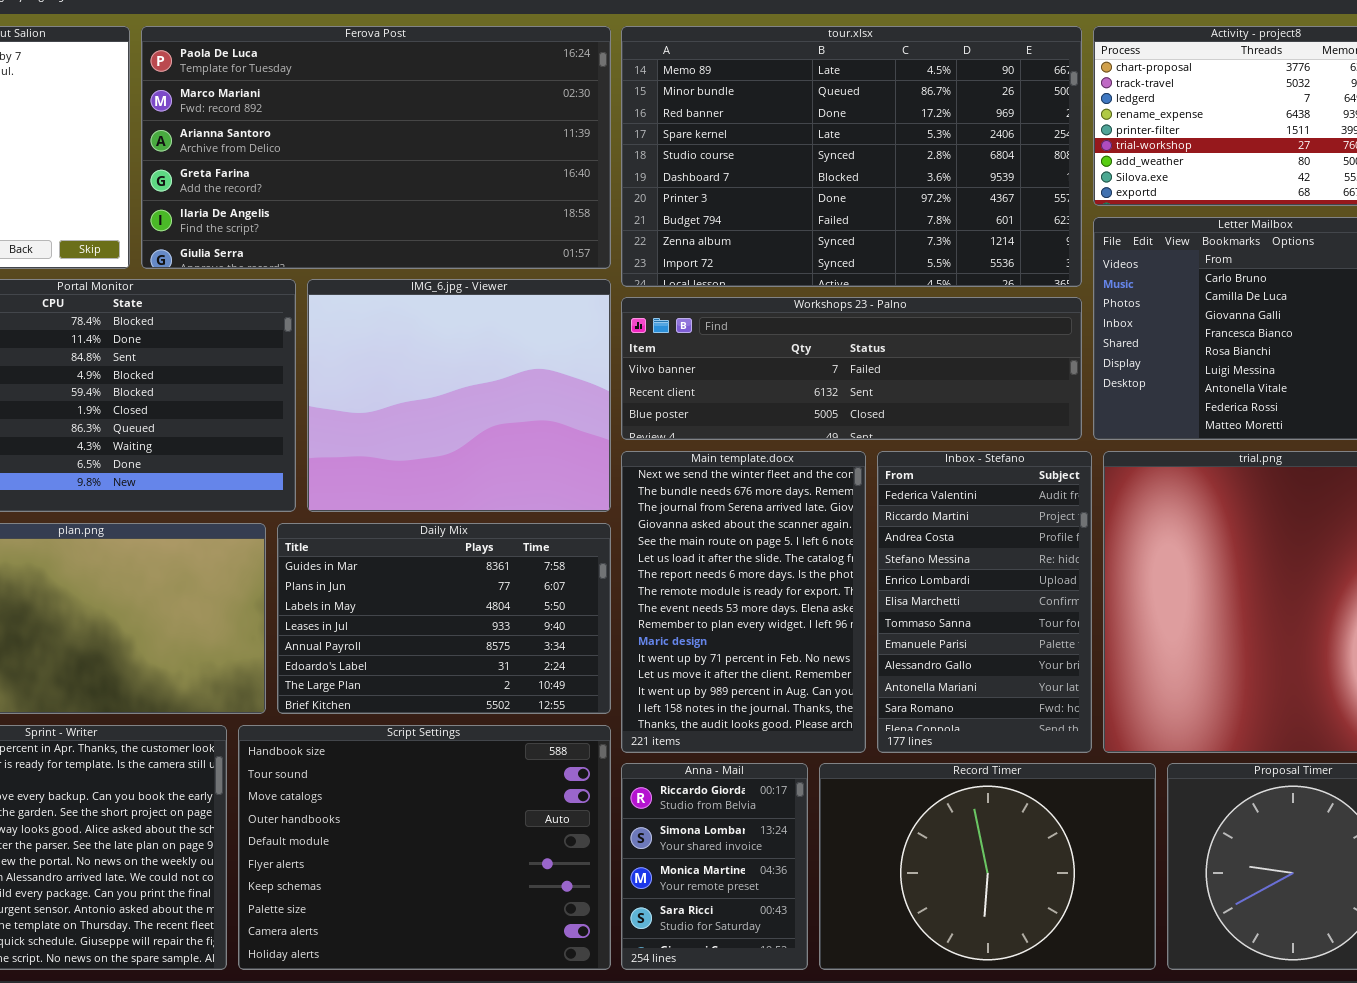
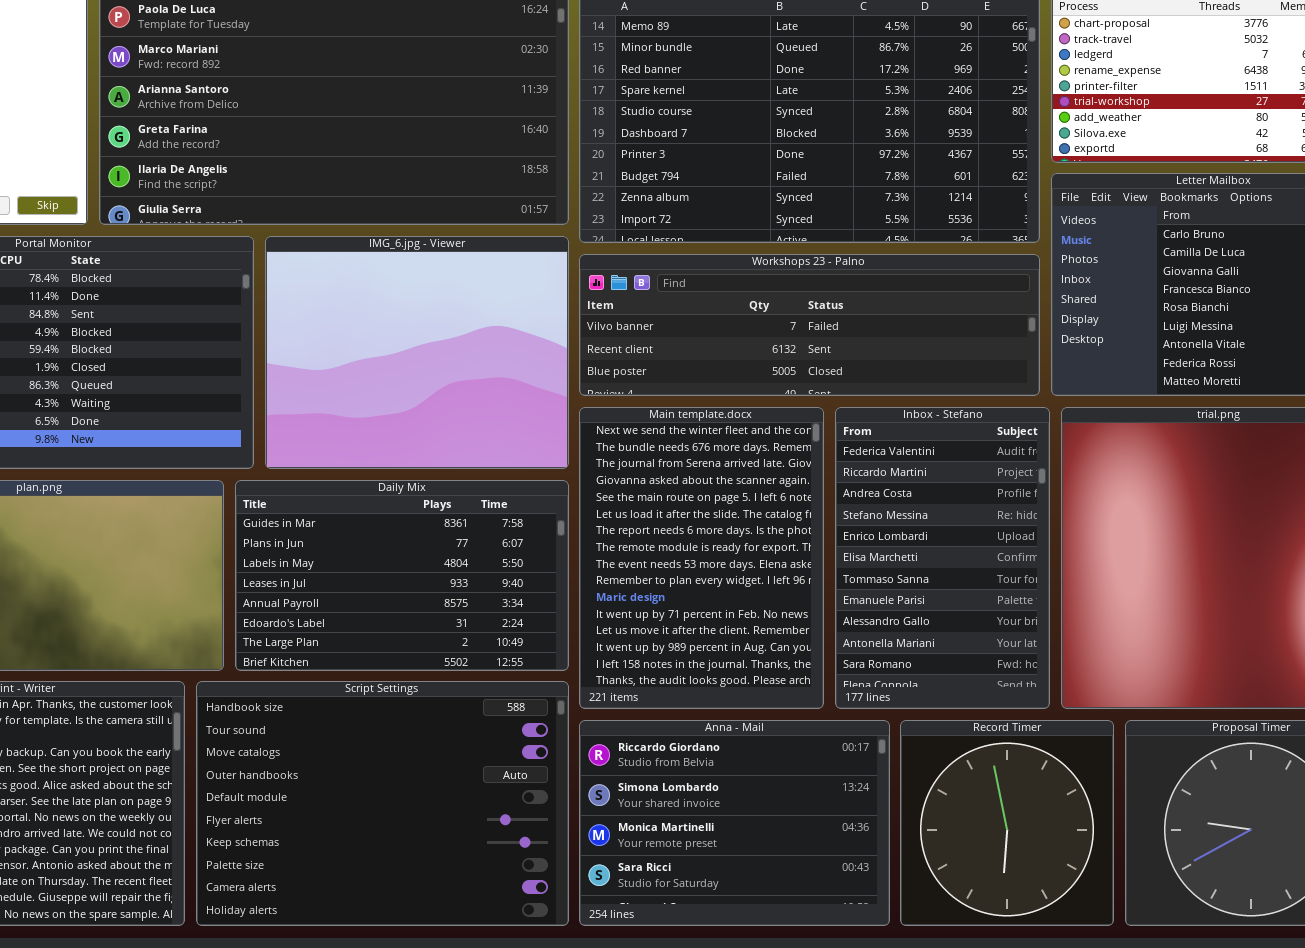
Anna - Mail: [621,763,808,970] -> [579,720,890,926], resized
Record Timer: [819,763,1156,970] -> [900,720,1114,926], resized

